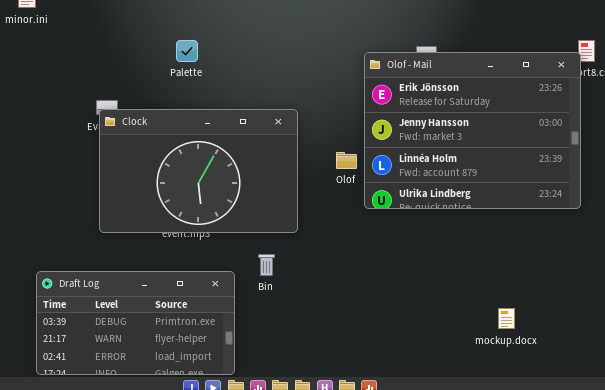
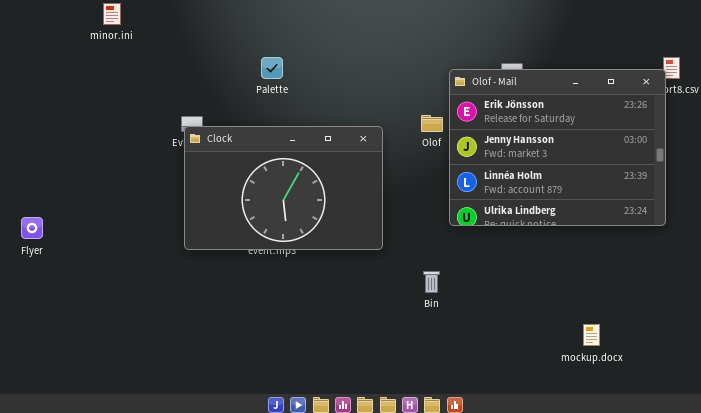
Olof: [336,152,357,169] -> [421,115,443,132], moved
Bin: [258,254,275,276] -> [423,271,440,293], moved
Draft Log: [36,271,235,375] -> none, closed

